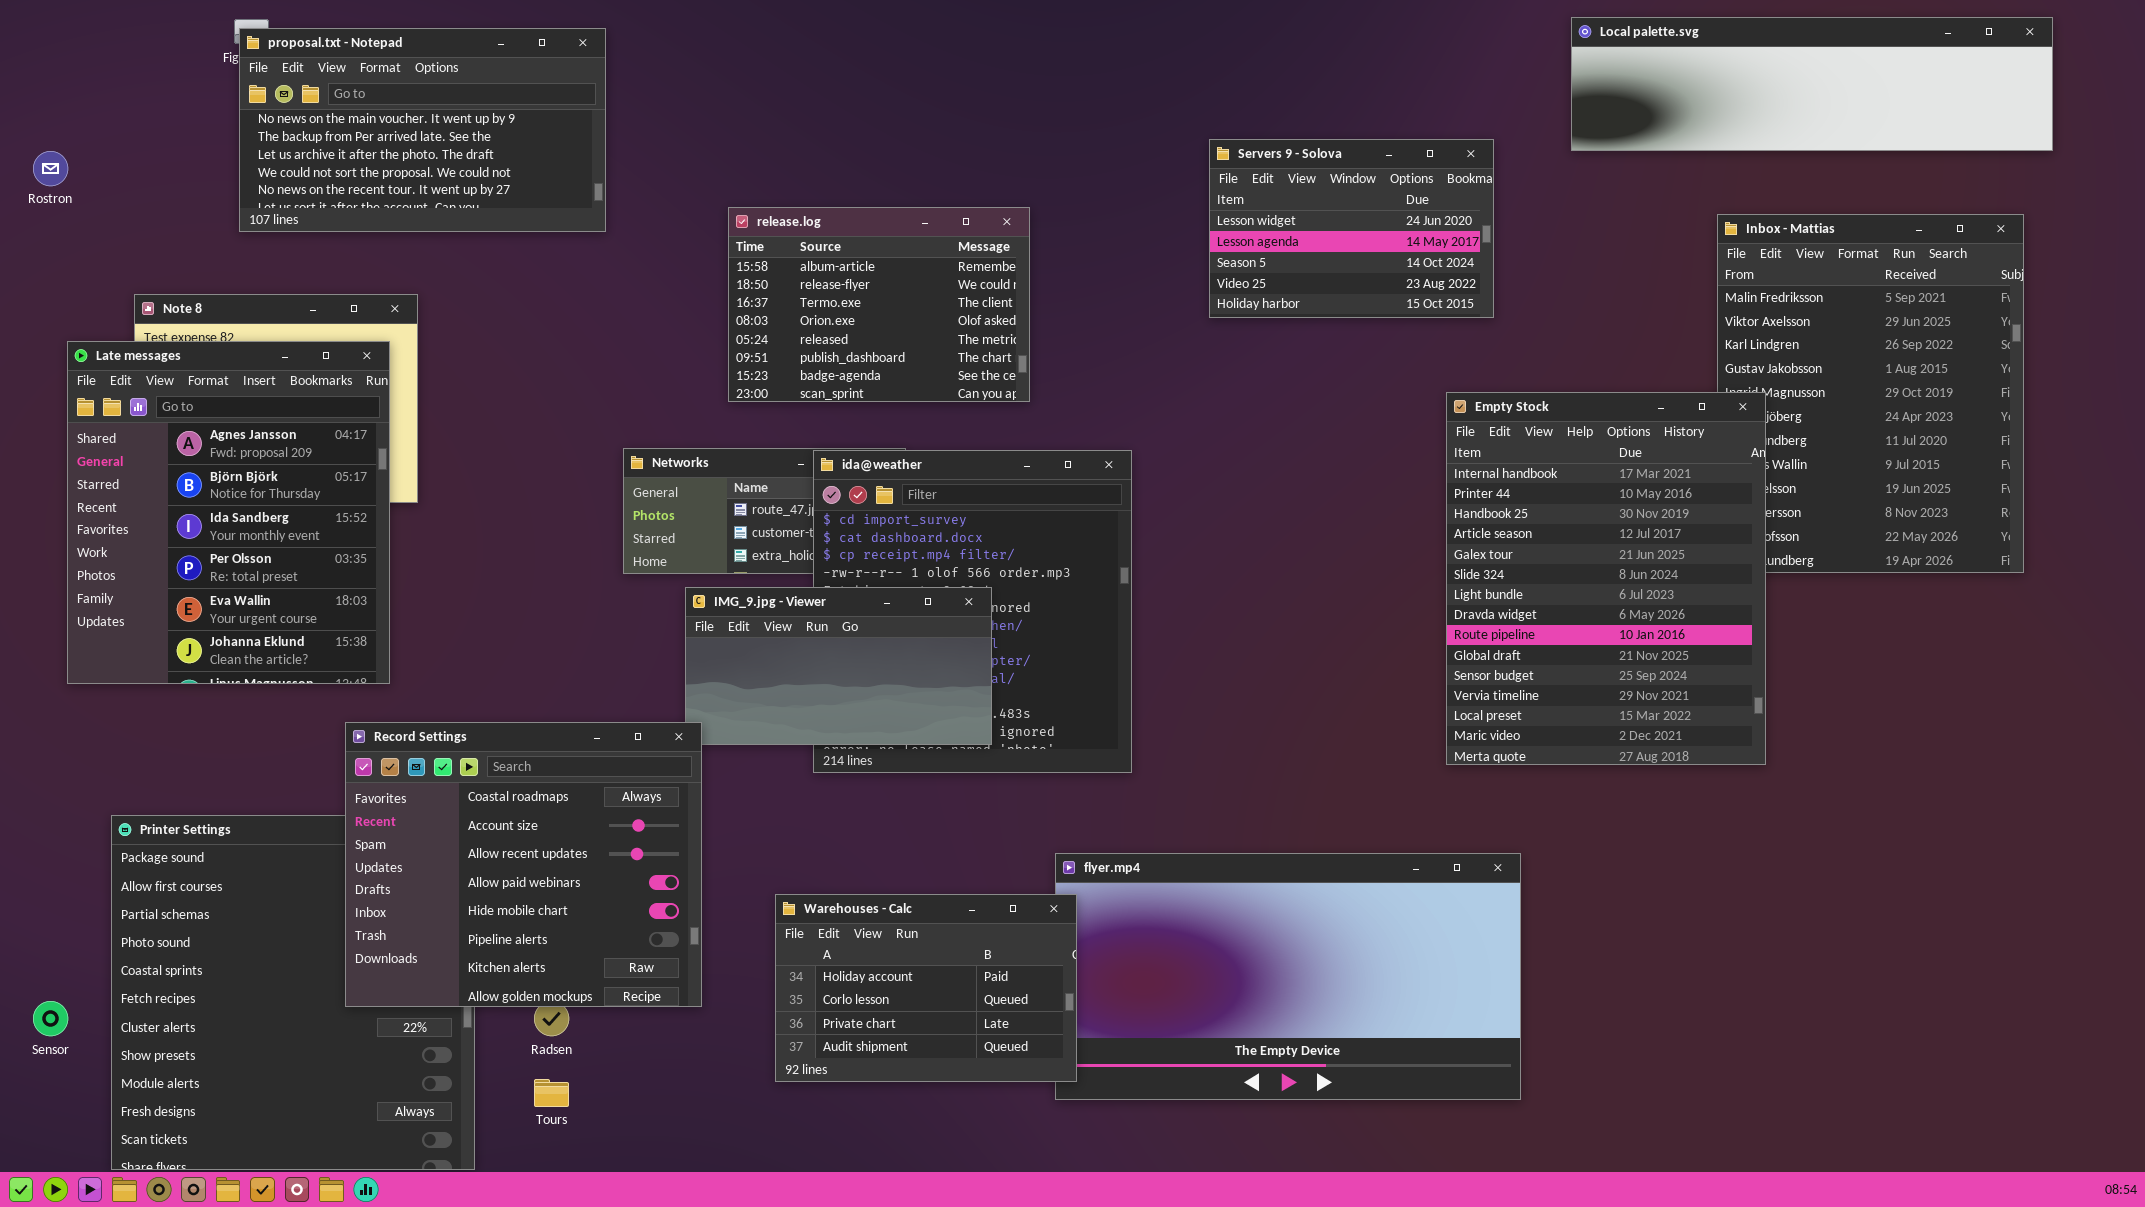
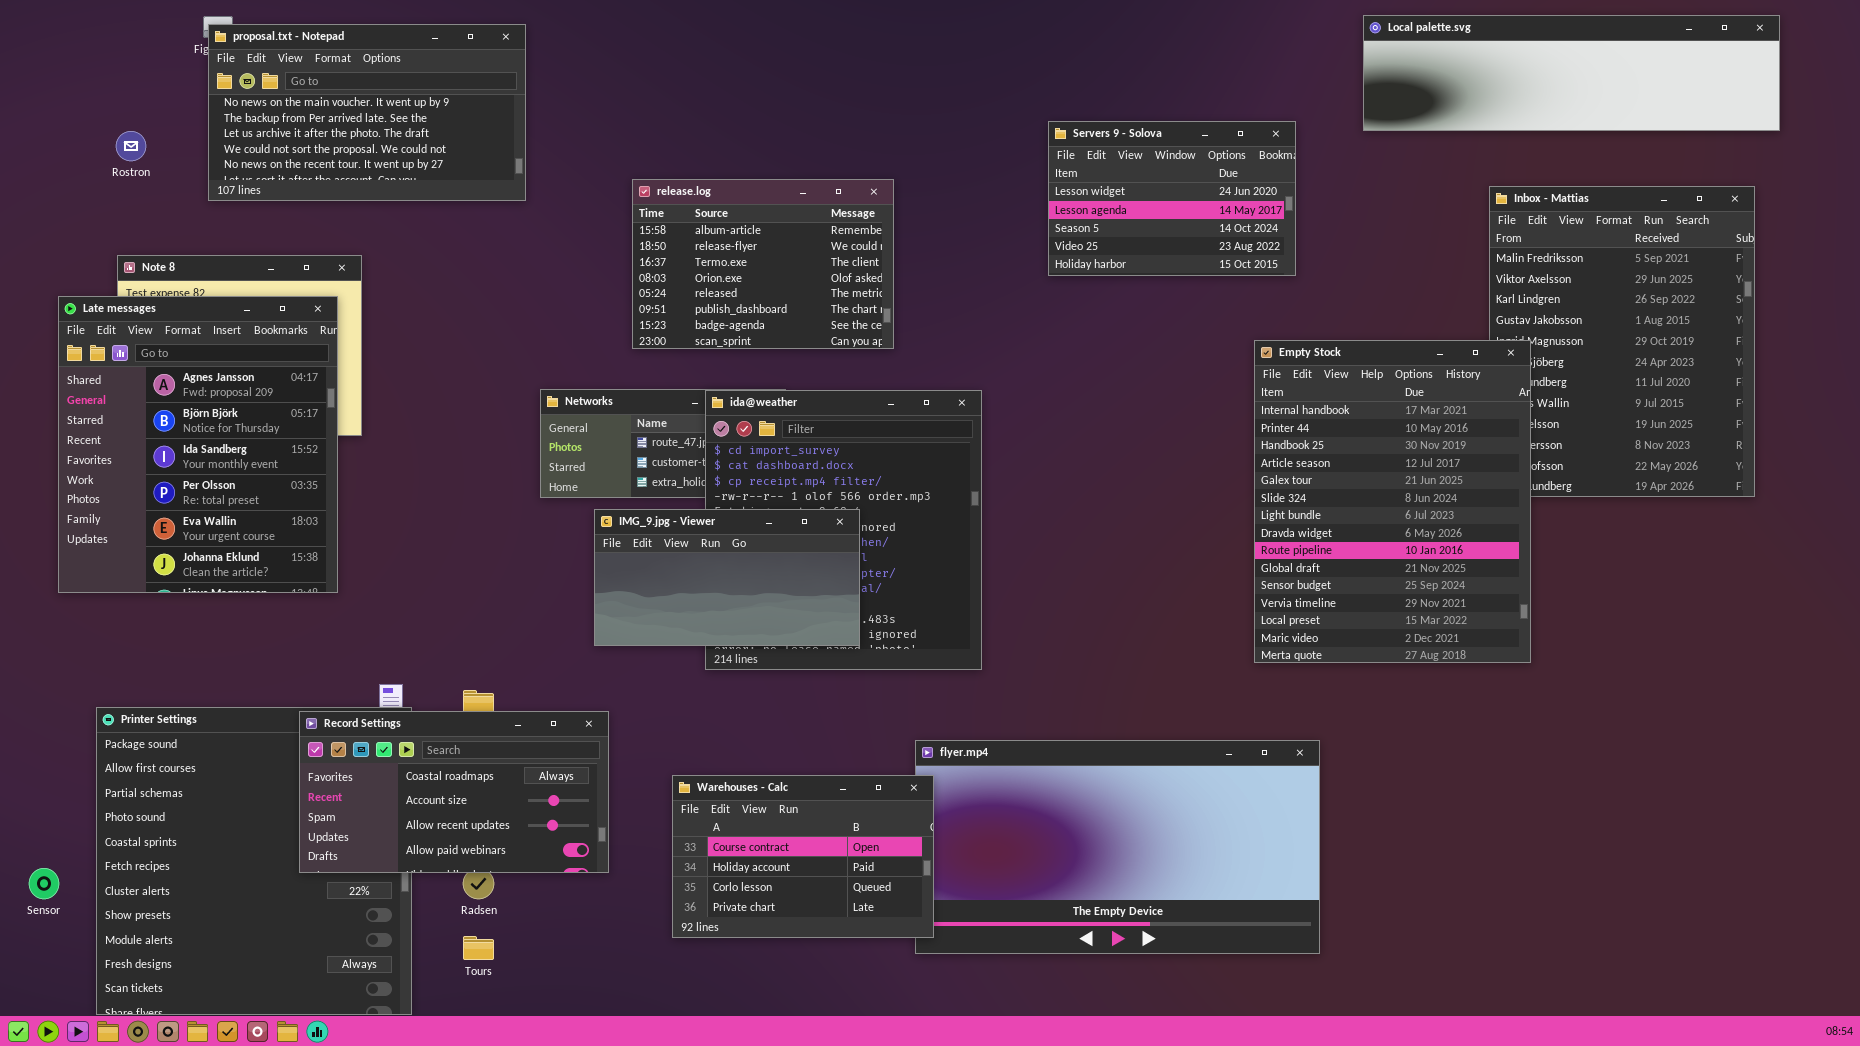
Rostron: [33,151,68,186] -> [116,131,146,161], moved
Record Settings: [345,722,702,1007] -> [299,711,609,873], resized
Warehouses - Calc: [775,894,1077,1082] -> [672,775,934,938], scrolled up 1 row

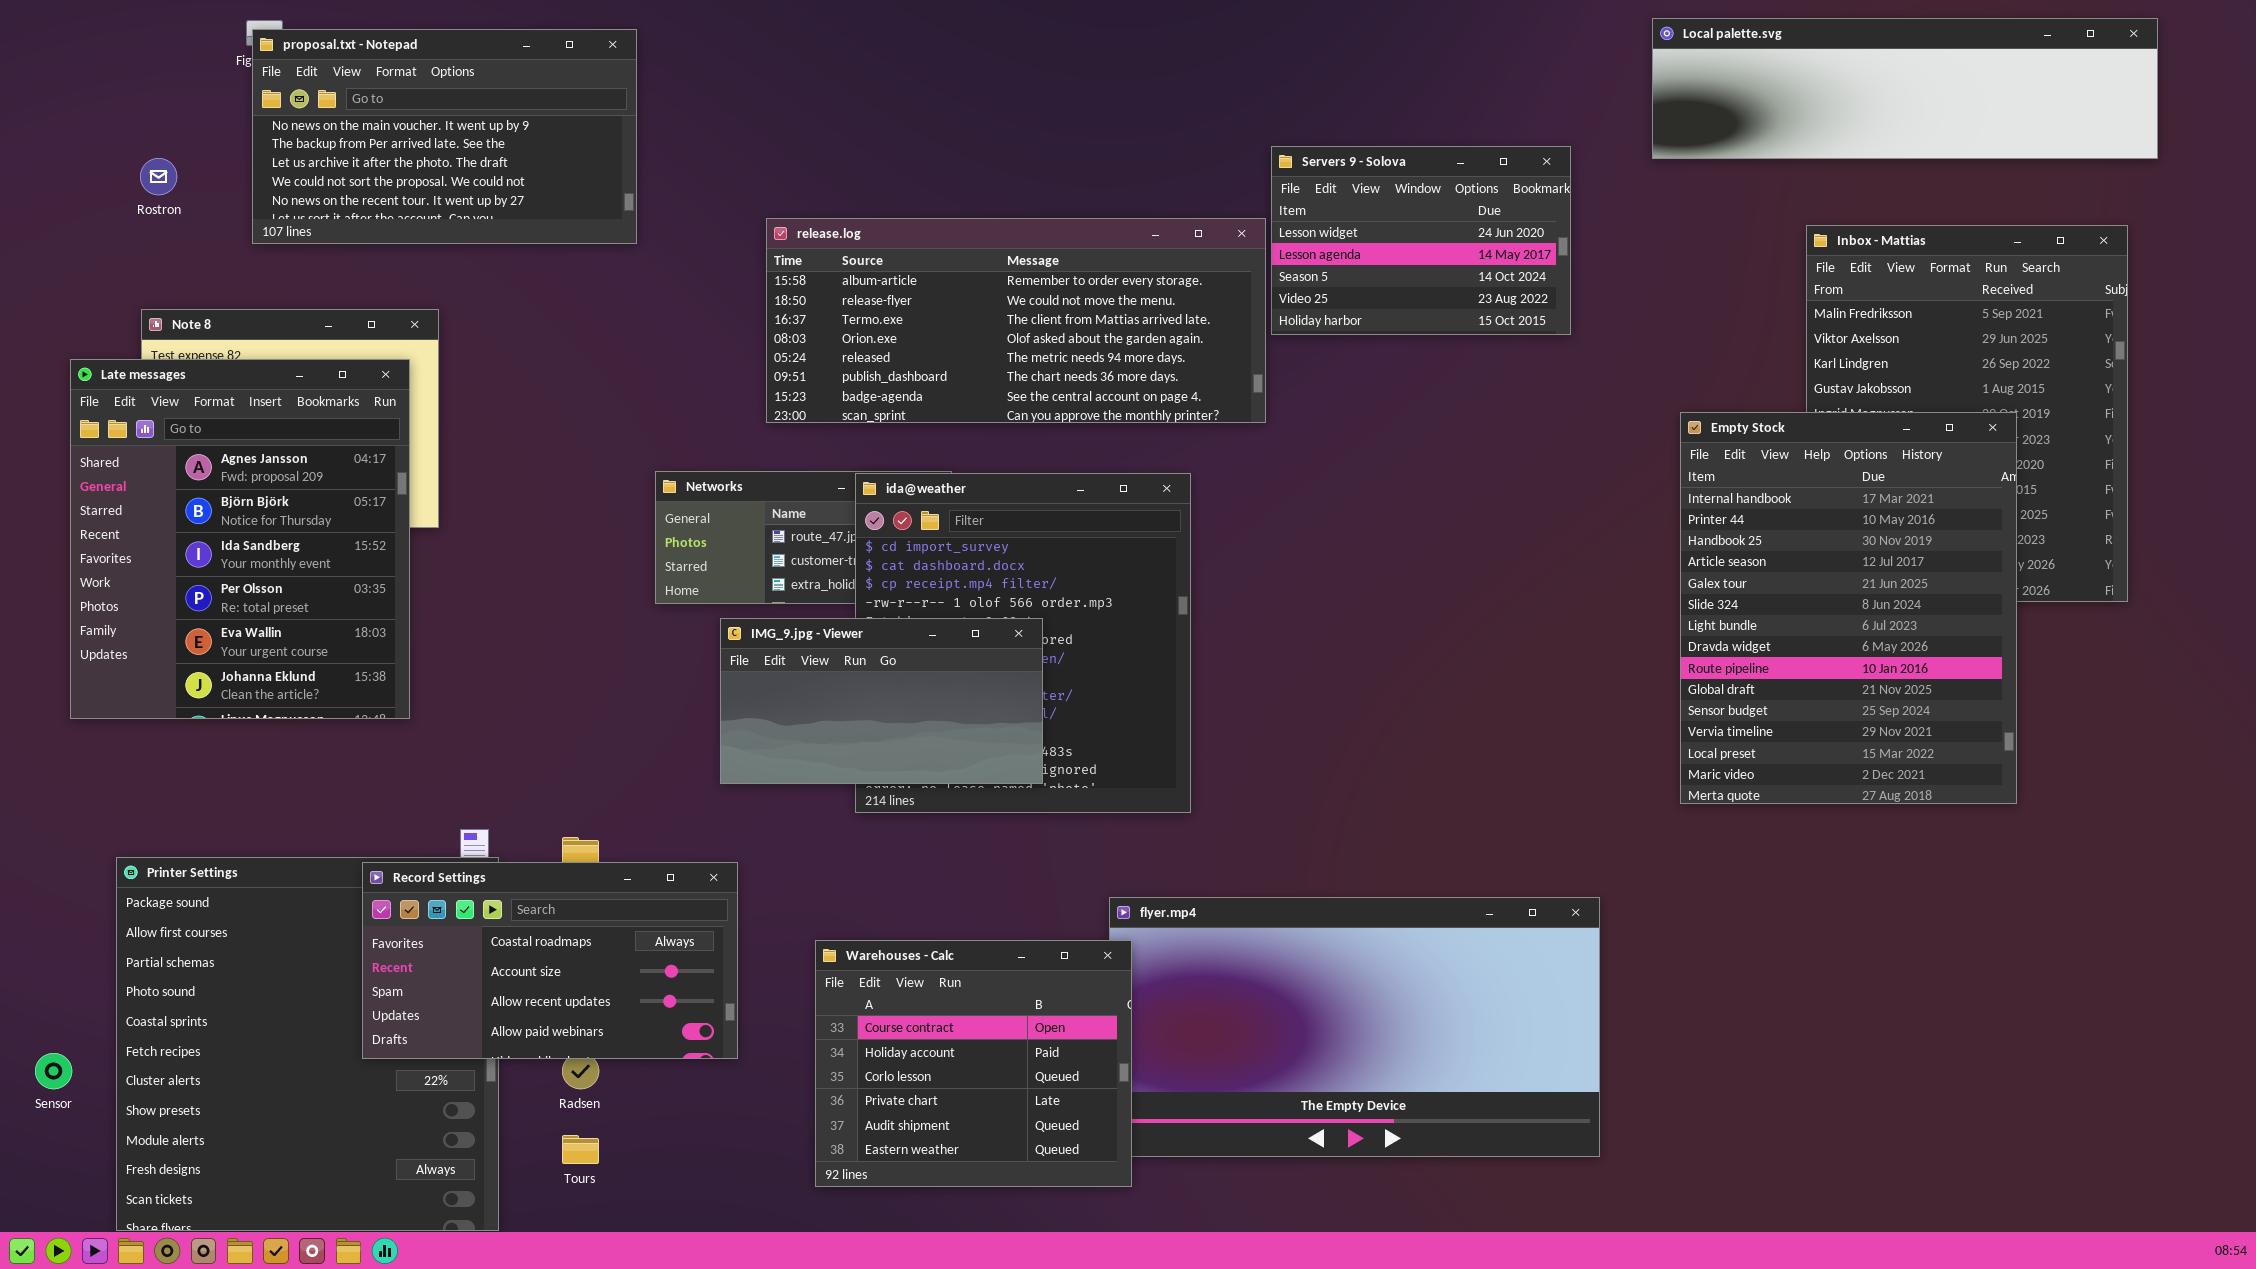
release.log: [632,179,894,349] -> [766,218,1266,423], resized
Empty Stock: [1254,340,1531,663] -> [1680,412,2017,804], moved
Warehouses - Calc: [672,775,934,938] -> [815,940,1132,1187], resized

